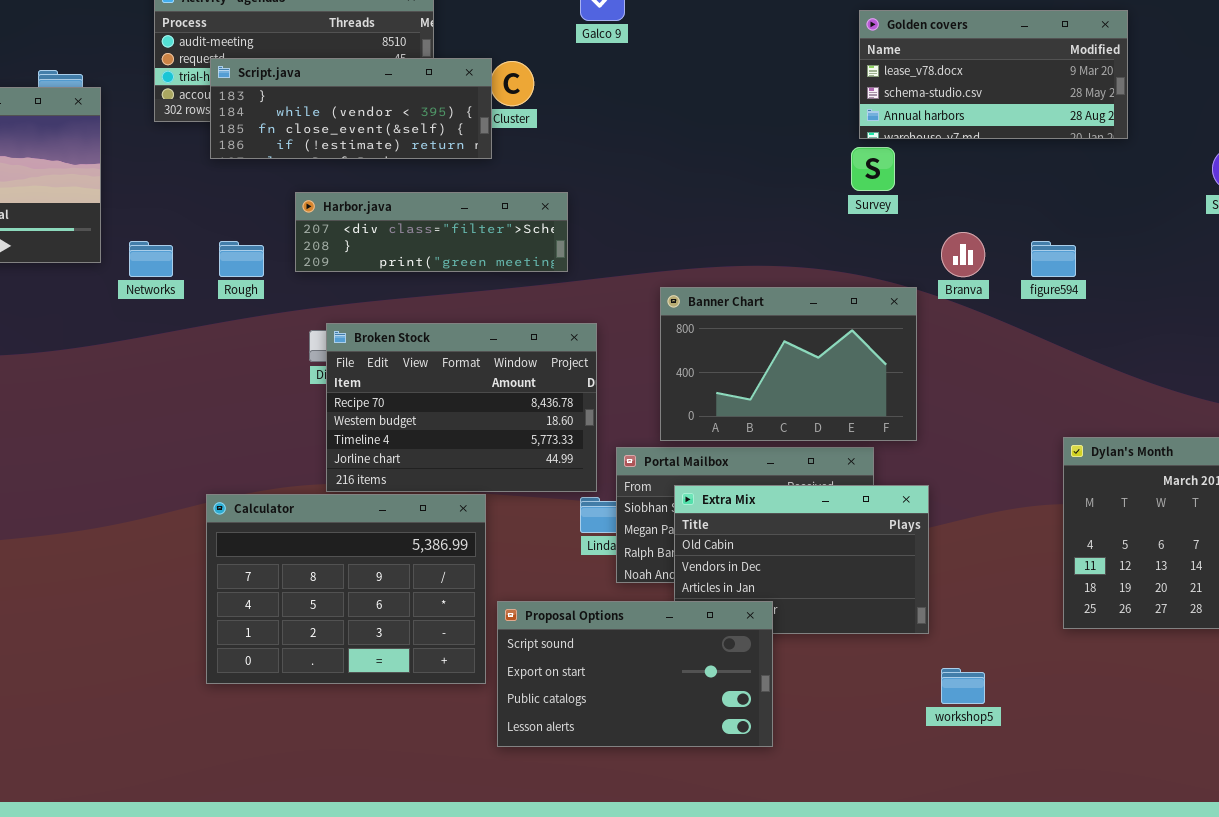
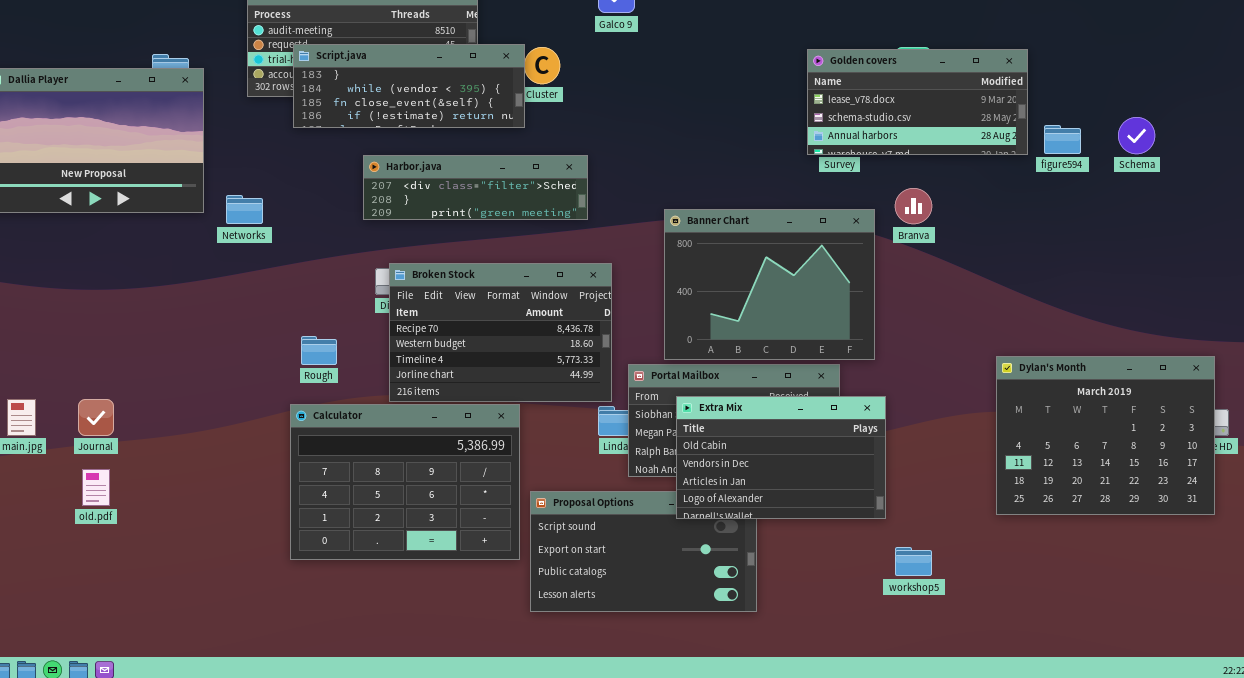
Golden covers: [859,10,1128,139] -> [807,49,1028,155], moved
Rough: [219,241,264,277] -> [301,336,337,365], moved
figure594: [1031,241,1076,277] -> [1044,125,1081,154], moved
Banner Chart: [660,287,917,441] -> [664,209,875,360], resized
Extra Mix: [674,485,929,634] -> [676,396,886,519], raised

